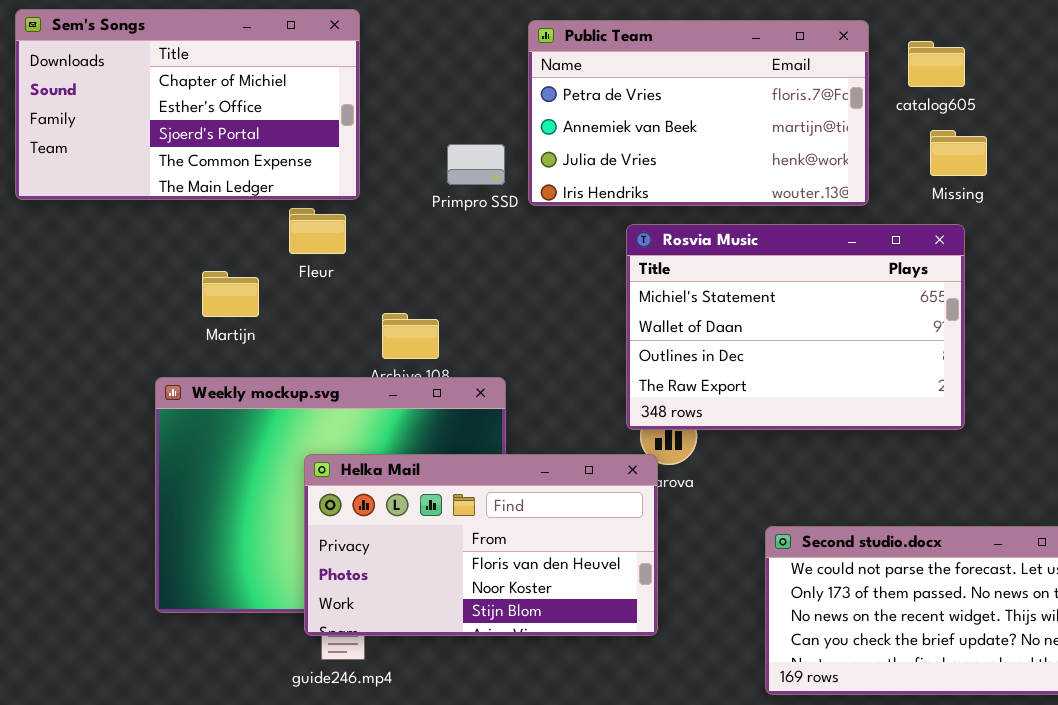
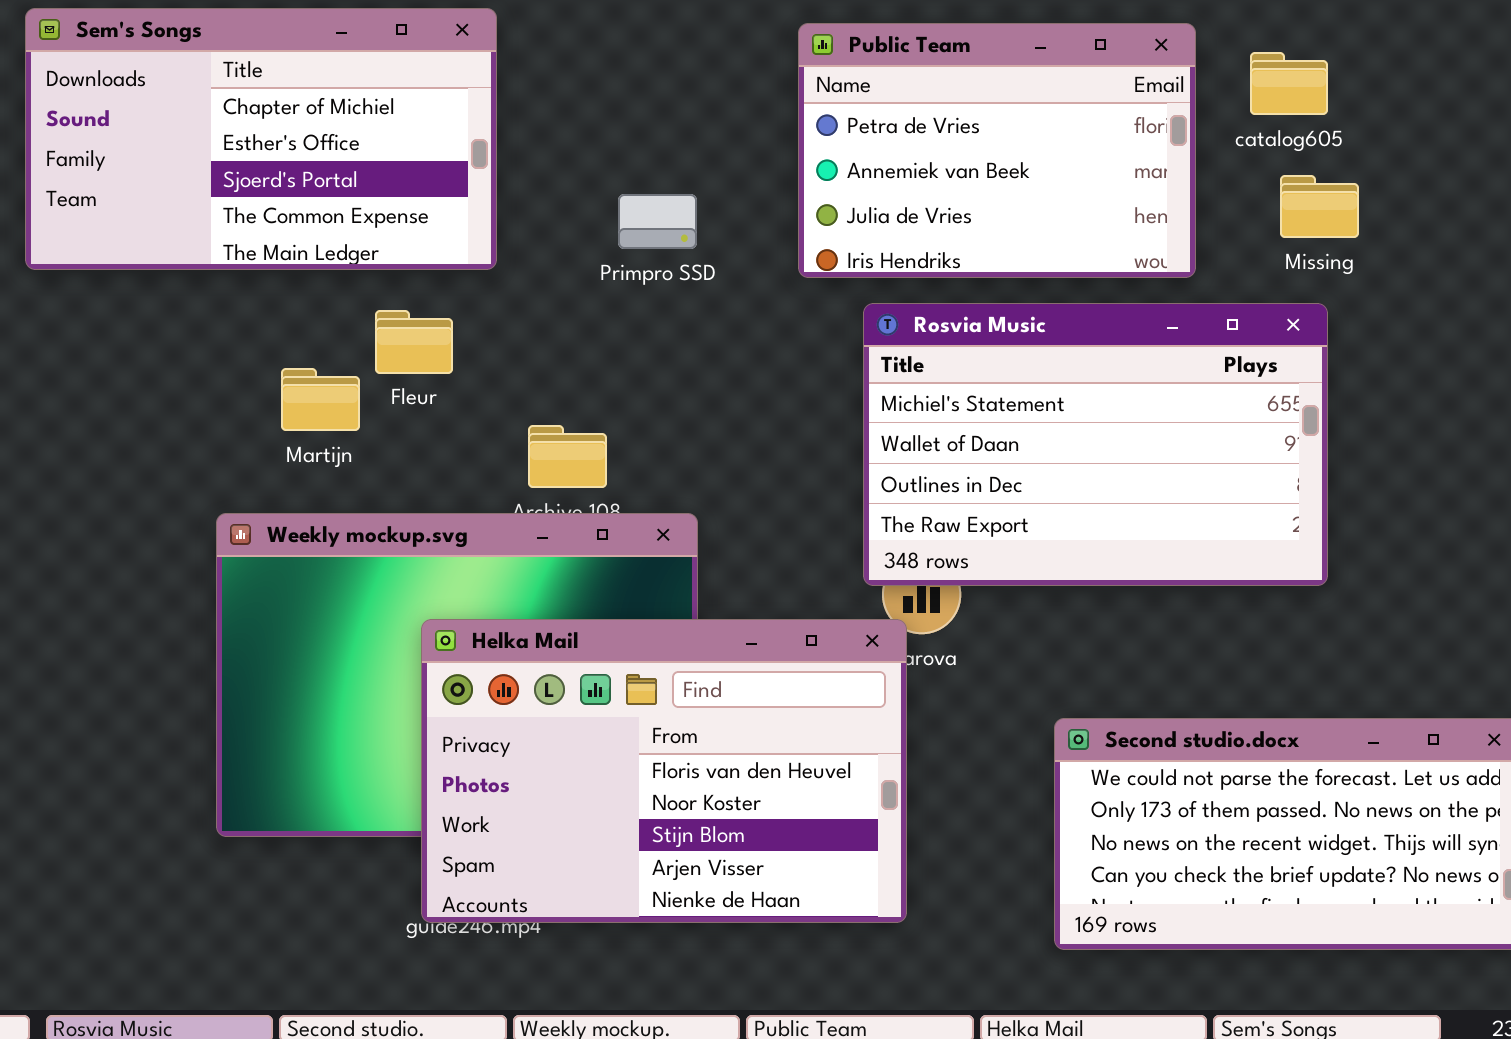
Public Team: [528,20,869,206] -> [798,23,1196,278], resized
Fleur: [289,208,346,254] -> [375,310,453,374], moved
Helka Mail: [304,454,658,636] -> [421,619,907,923], resized

